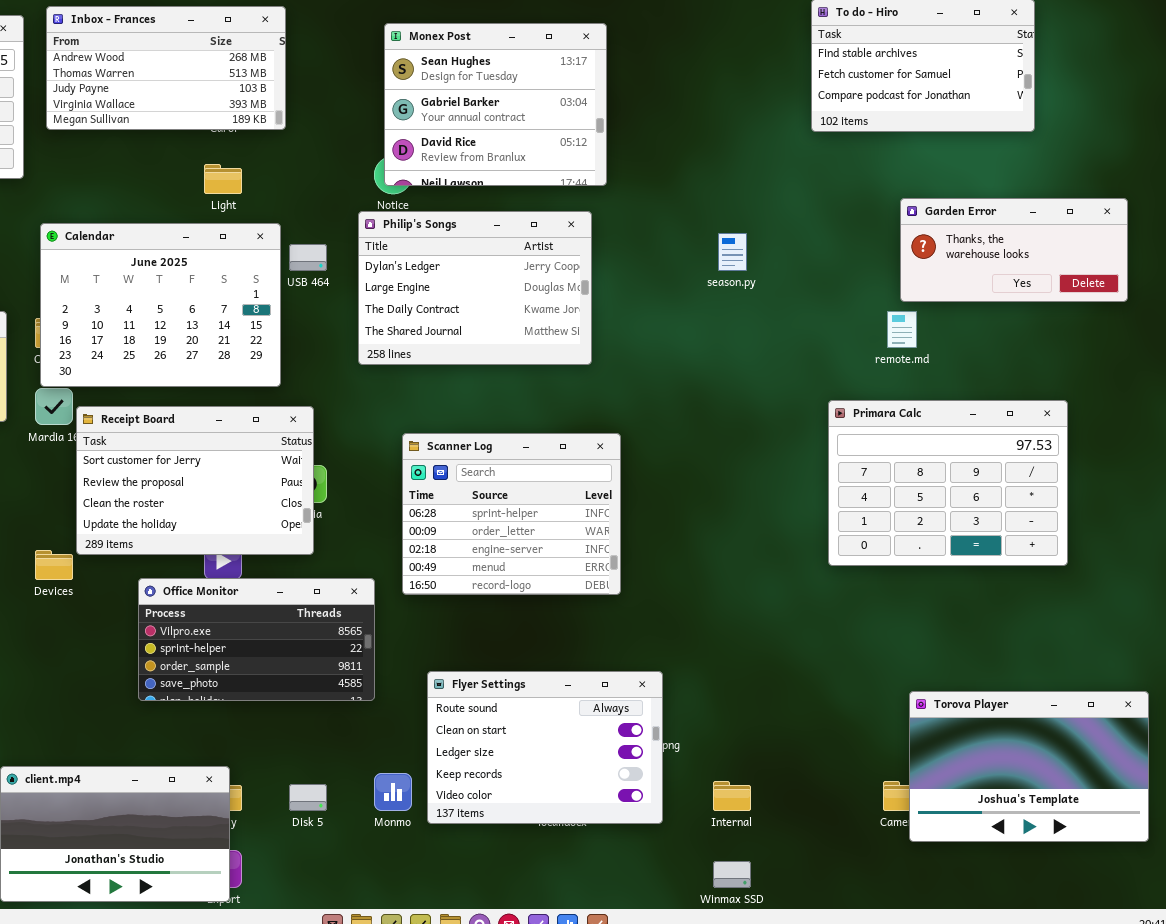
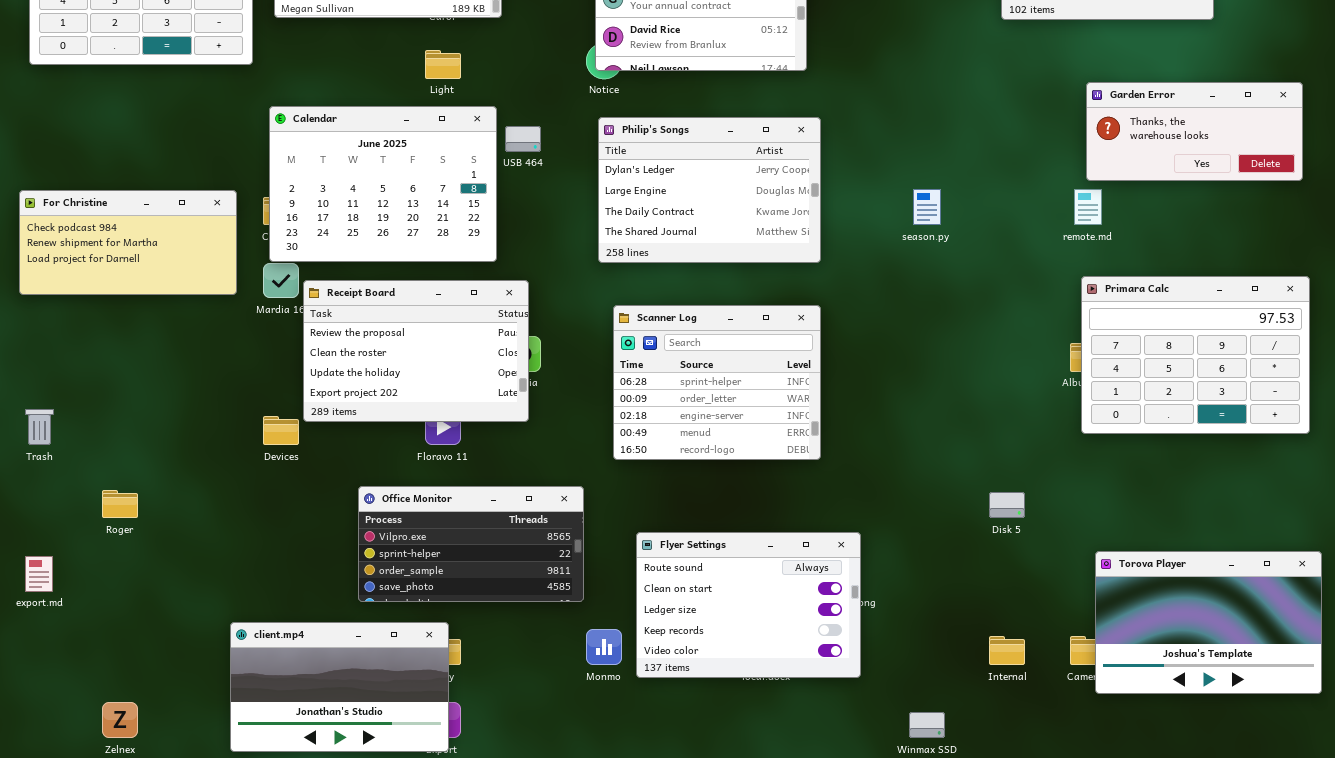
Philip's Songs: [358,211,592,365] -> [598,117,821,263], moved
season.py: [718,233,747,271] -> [913,189,941,225], moved
Primara Calc: [828,400,1068,566] -> [1081,276,1310,434], moved
Receipt Board: [76,406,314,555] -> [303,280,529,422], scrolled down 1 row
Office Monitor: [138,578,375,701] -> [358,486,584,602], moved
Internal: [713,781,751,811] -> [989,636,1025,665], moved
Disk 5: [289,784,327,811] -> [989,492,1025,518], moved

